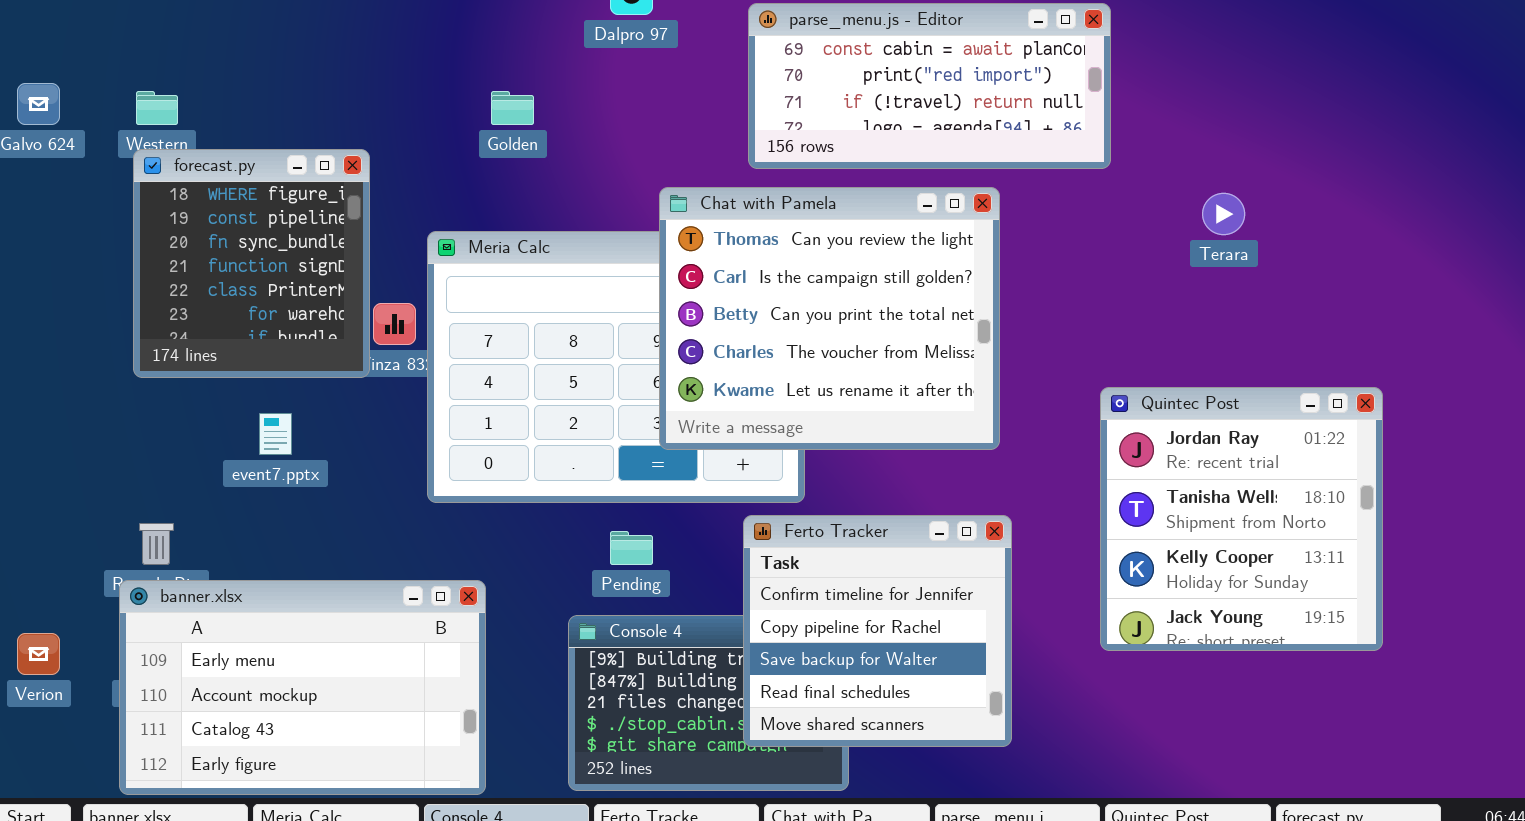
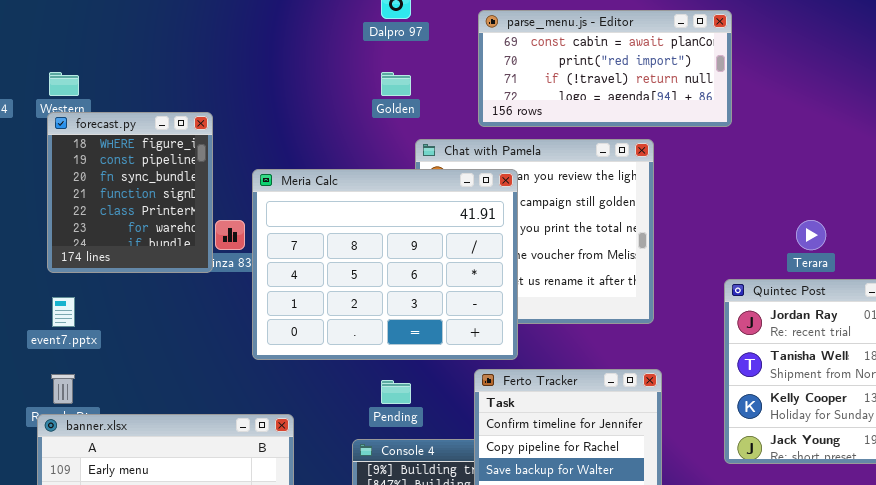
Golden: [491,91,534,125] -> [381,72,411,96], moved
Terara: [1202,193,1245,235] -> [796,220,826,250], moved
Meria Calc: [427,231,805,503] -> [252,169,518,360], raised
event7.pptx: [259,413,292,455] -> [52,297,75,327], moved

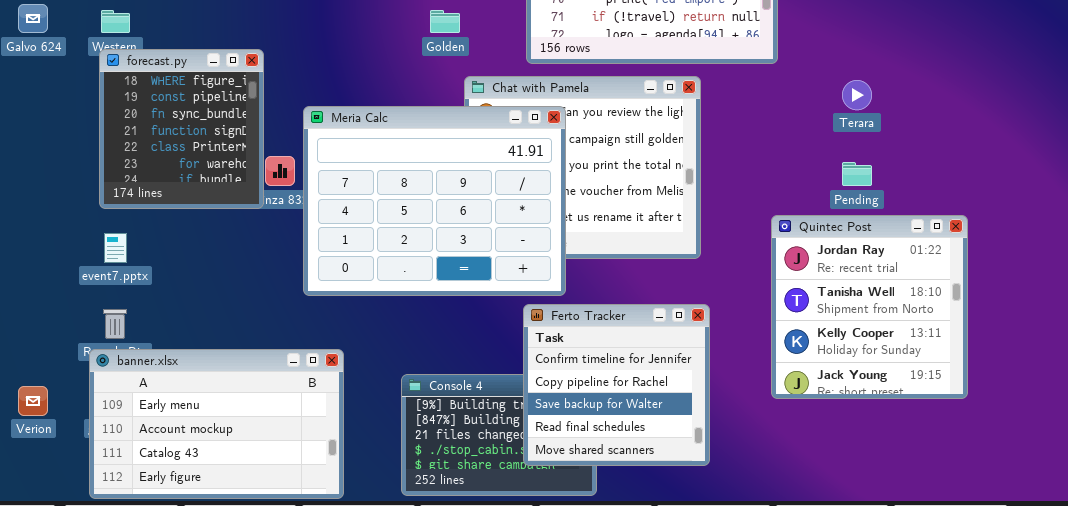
Terara: [796,220,826,250] -> [842,80,872,110], moved
Pending: [381,380,411,404] -> [842,162,872,186], moved

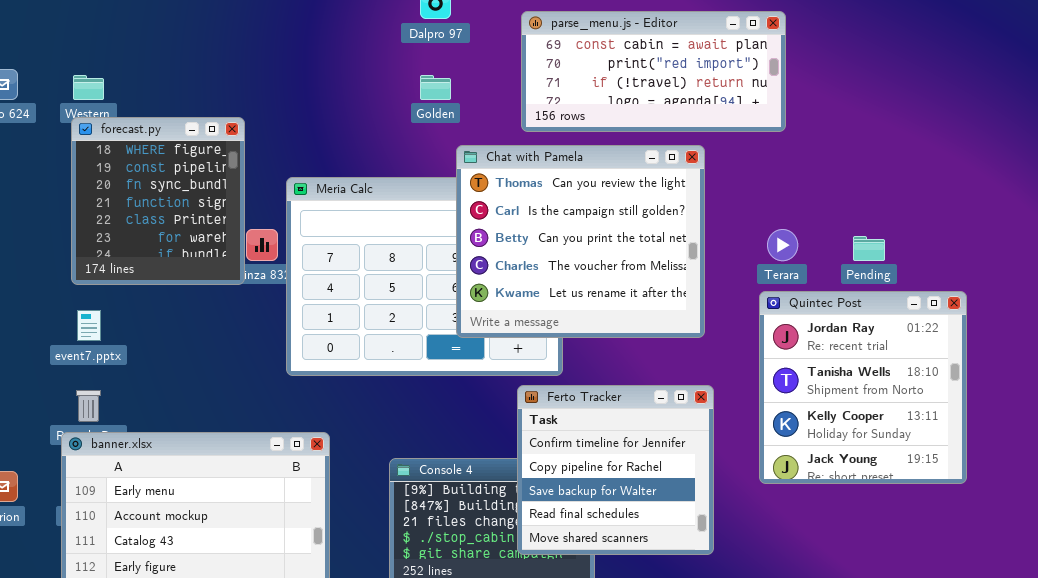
Chat with Pamela: [464,76,701,259] -> [456,145,705,338], raised
Terara: [842,80,872,110] -> [767,229,798,261], moved
Quintec Post: [771,215,968,399] -> [759,291,967,484], moved

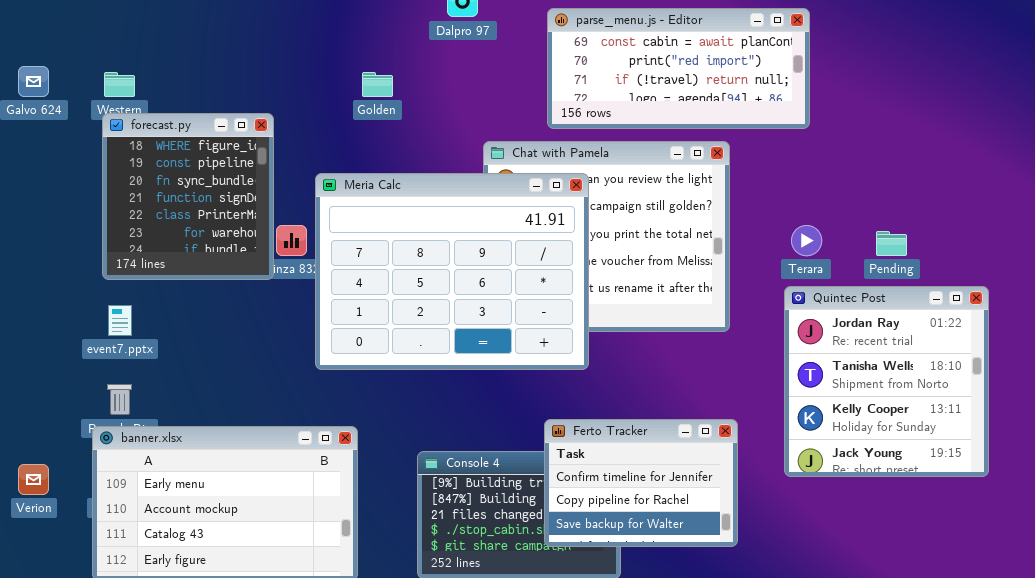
Golden: [420,75,451,100] -> [362,72,393,97], moved
Meria Calc: [286,177,563,376] -> [315,173,589,370], raised
Ferto Tracker: [517,385,714,555] -> [544,419,738,547], resized

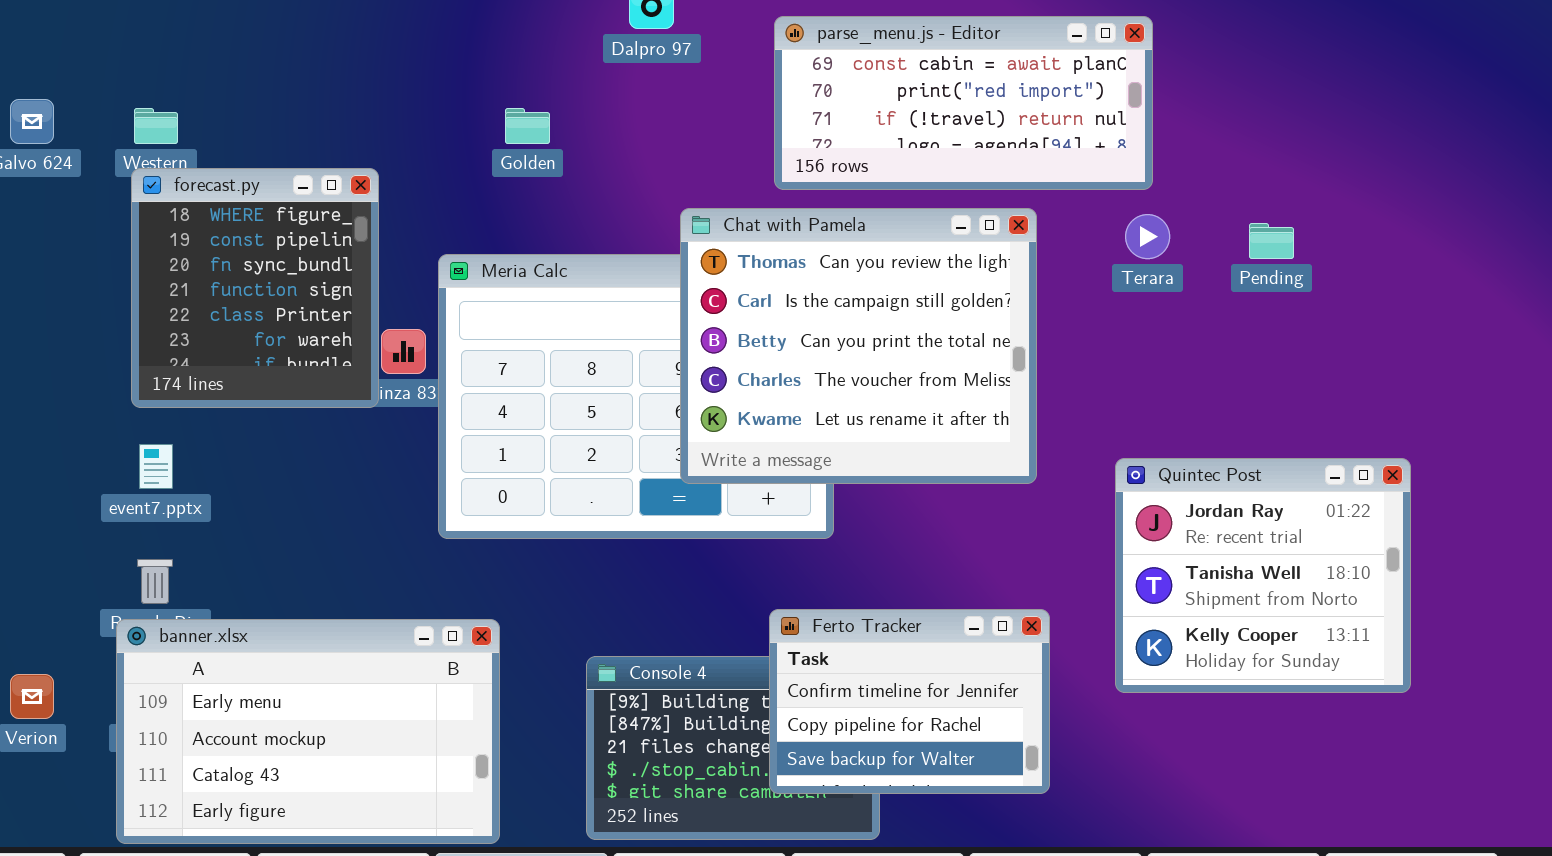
Chat with Pamela: [483,141,730,332] -> [680,208,1037,484], raised
Terara: [791,225,822,256] -> [1125,214,1170,259], moved
Pending: [876,231,907,256] -> [1249,223,1294,259], moved
Quintec Post: [784,286,989,477] -> [1115,458,1411,693], resized

